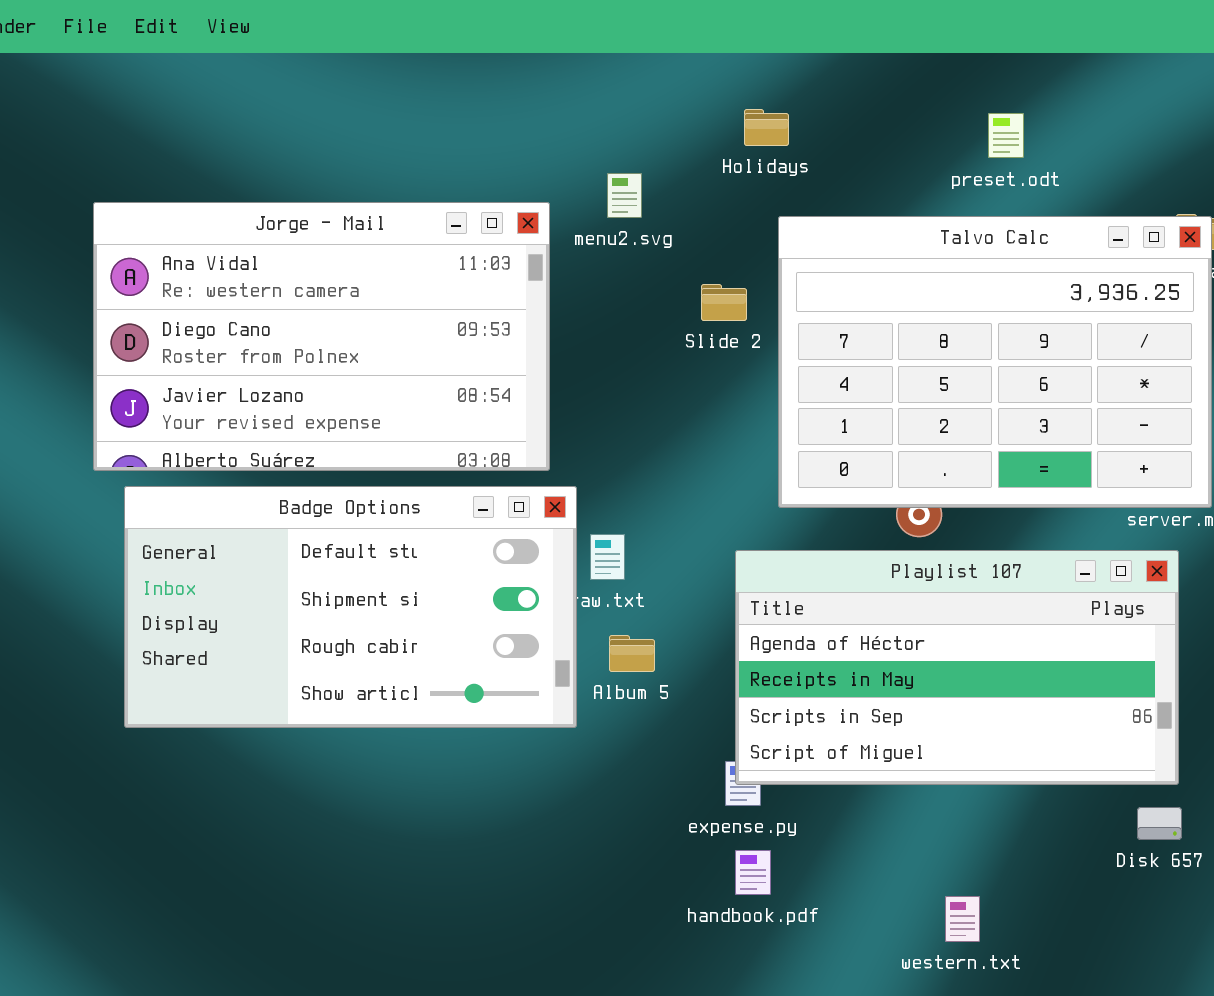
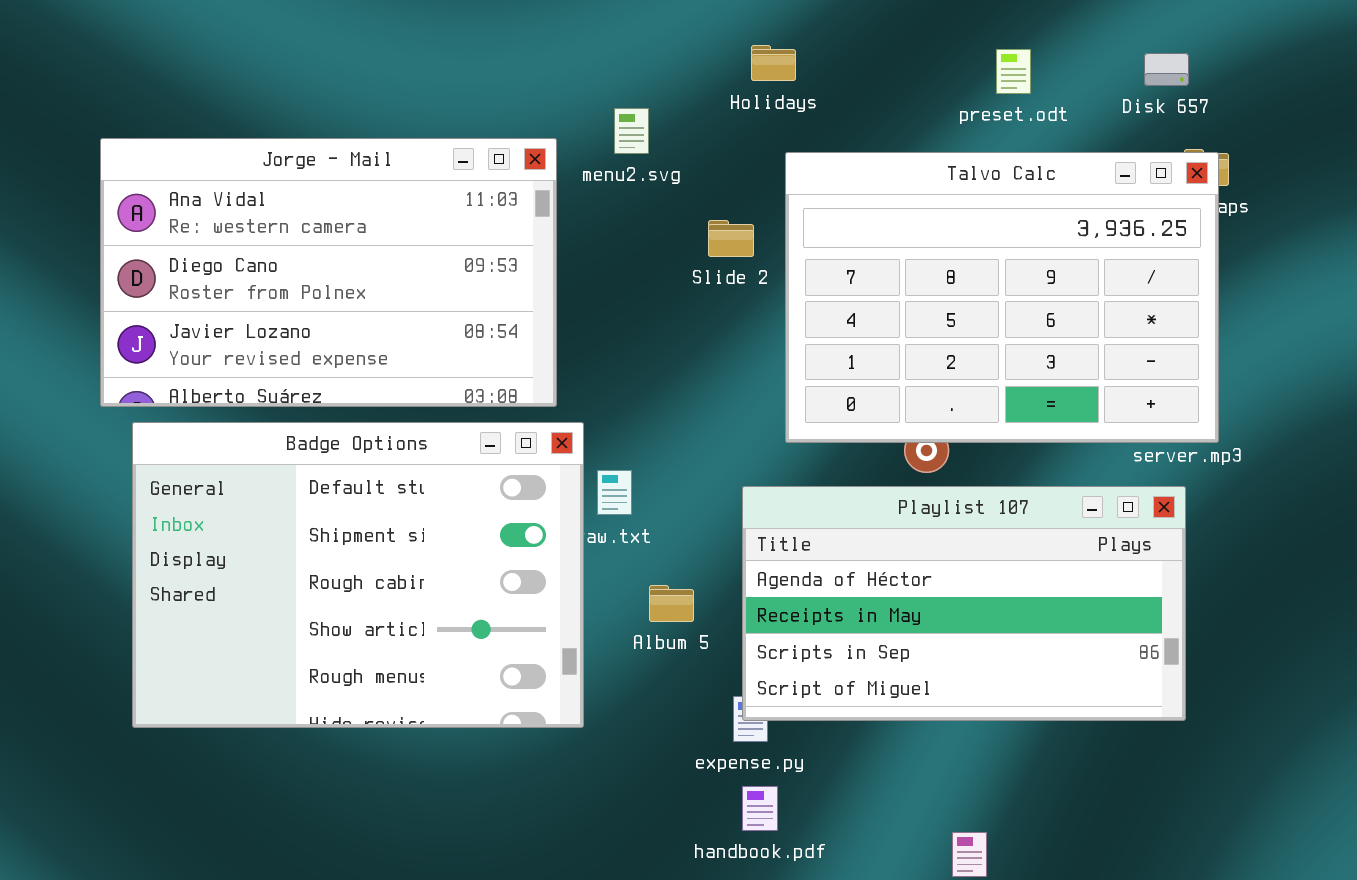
Badge Options: [124,486,577,728] -> [132,422,584,728], resized
Album 5: [609,635,655,672] -> [649,585,694,622], moved
Disk 657: [1137,807,1182,840] -> [1144,53,1189,86], moved

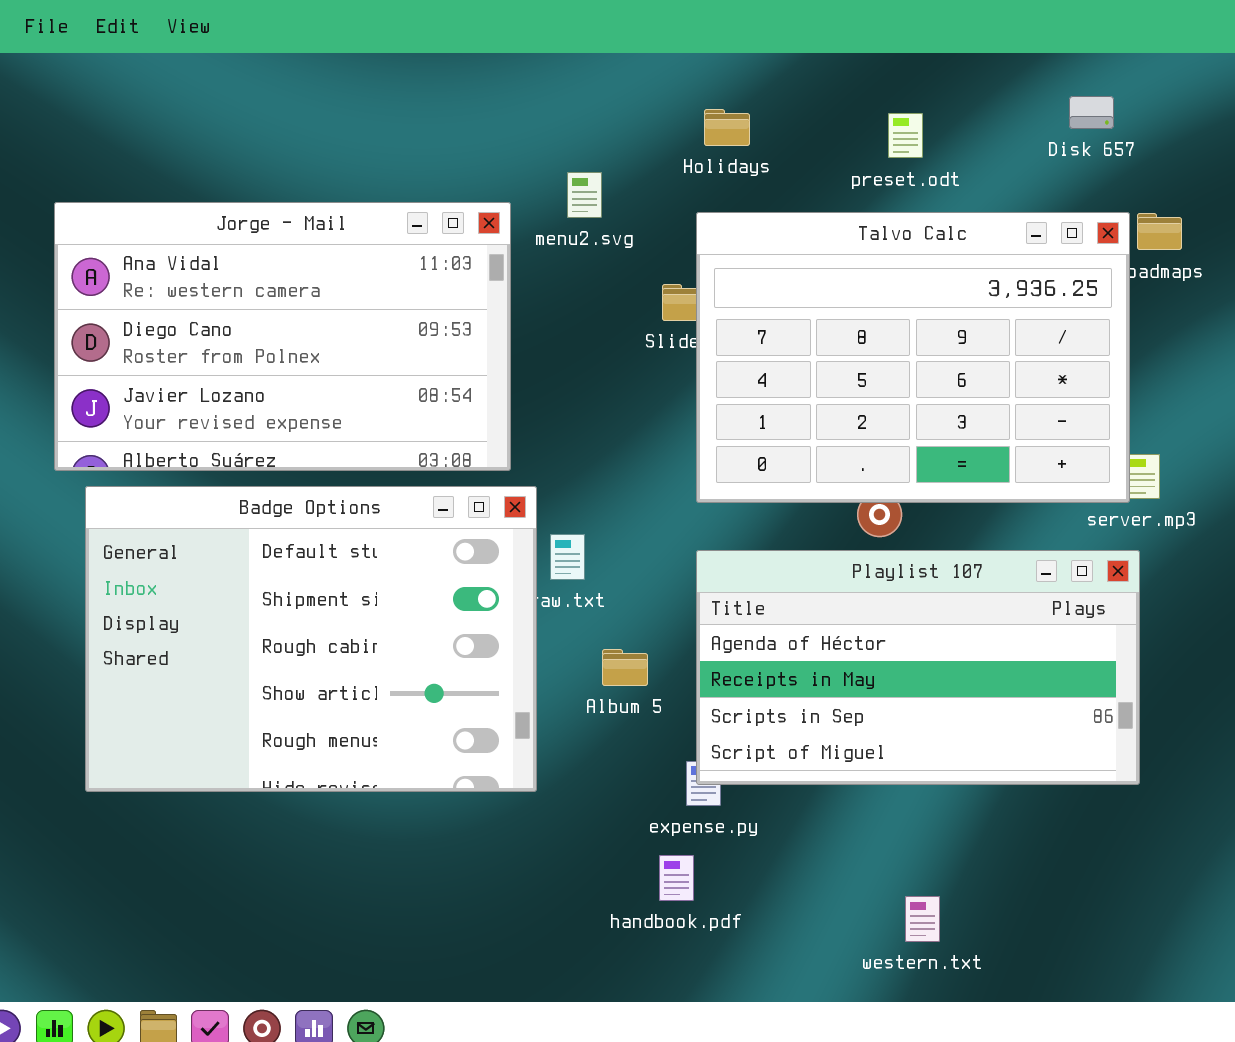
preset.odt: [996,49,1031,94] -> [888,113,923,158], moved
Disk 657: [1144,53,1189,86] -> [1069,96,1114,129], moved
Talvo Calc: [785,152,1219,443] -> [696,212,1130,503], moved
handbook.pdf: [742,786,778,831] -> [659,855,694,901], moved

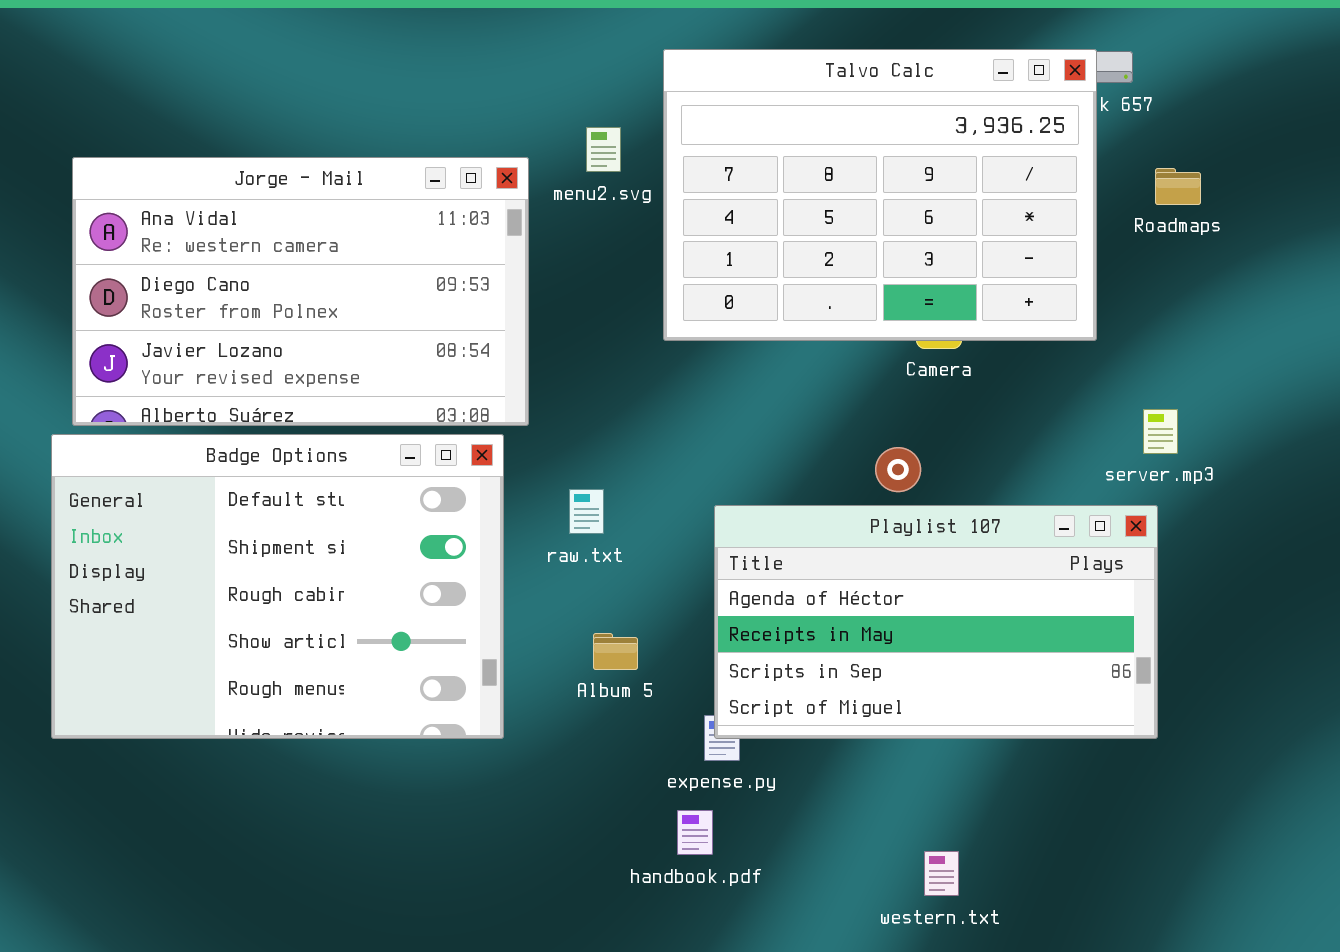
Talvo Calc: [696,212,1130,503] -> [663,49,1097,341], moved
Badge Options: [85,486,537,792] -> [51,434,504,739], moved
Album 5: [602,649,648,686] -> [593,633,638,670], moved

